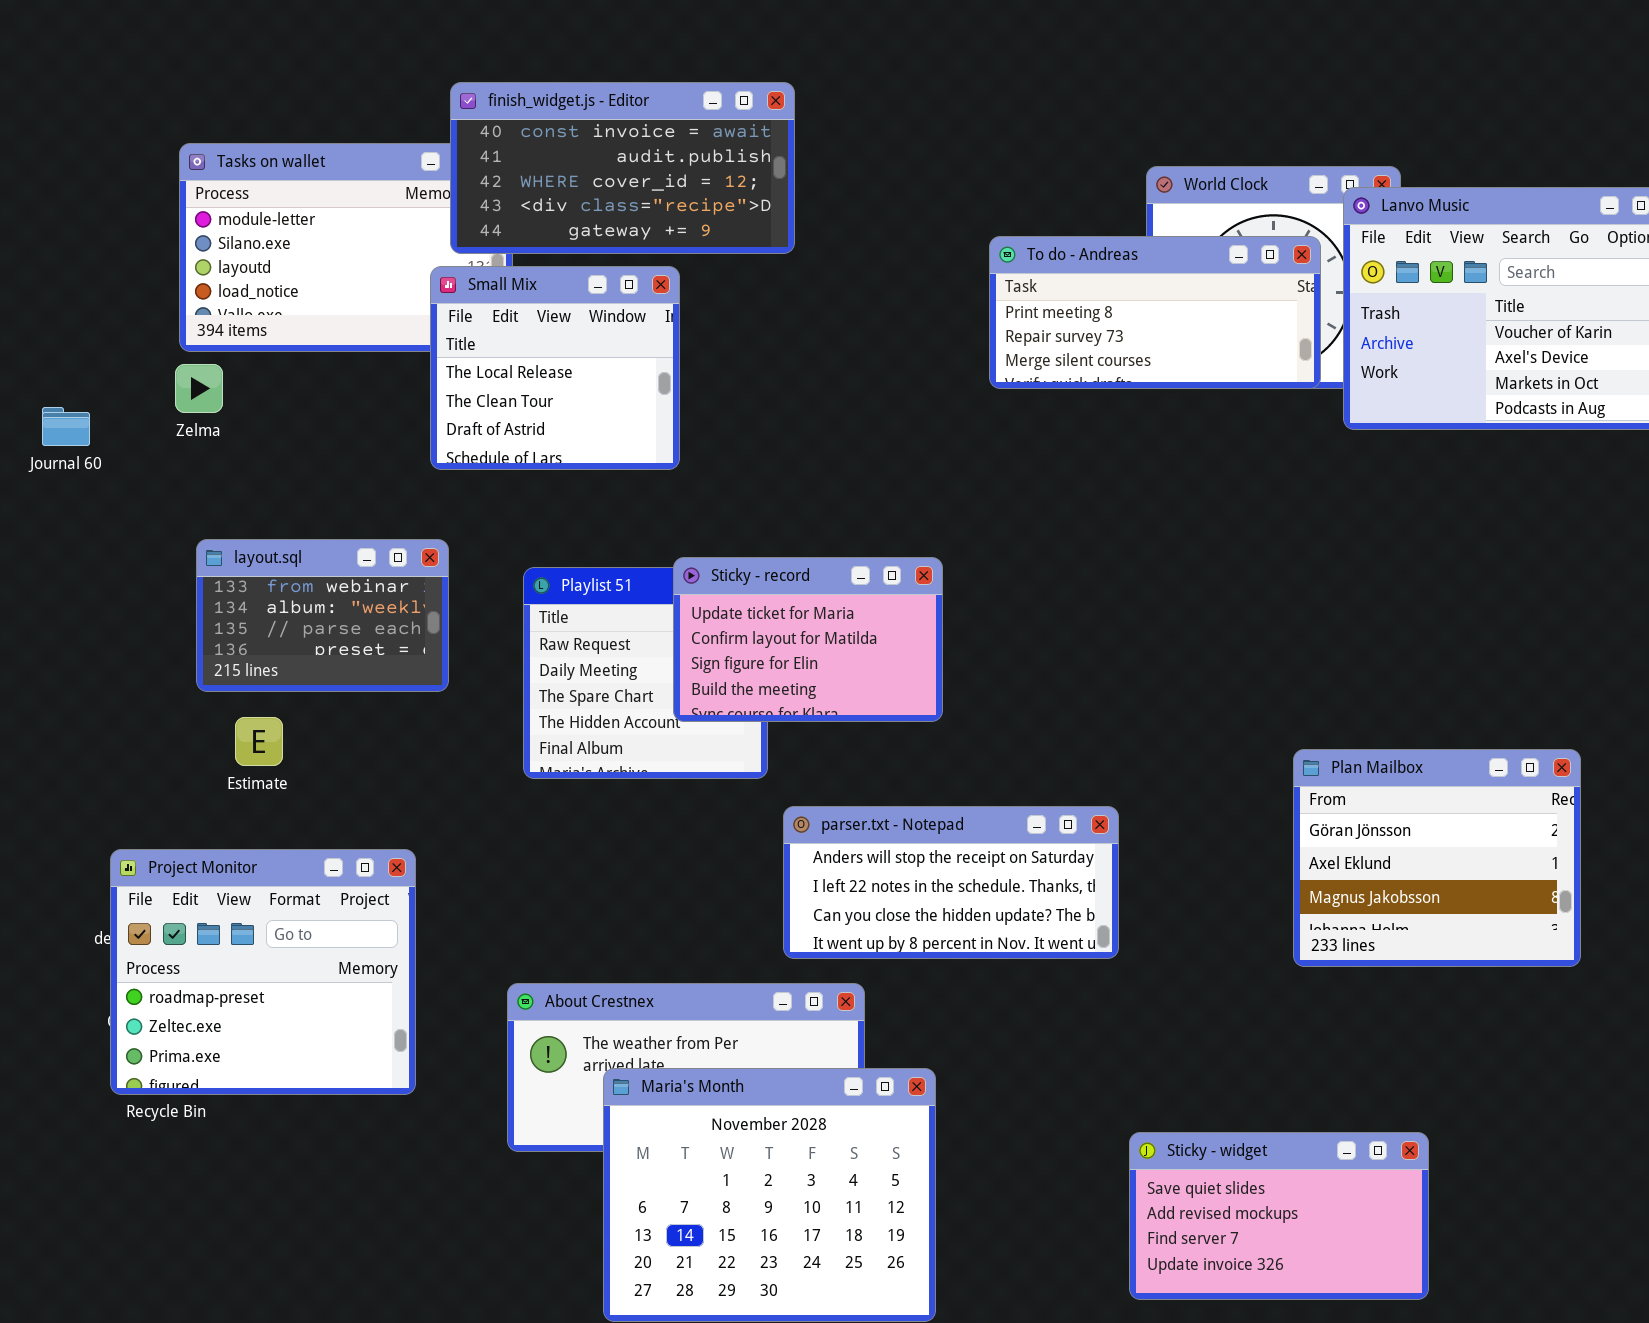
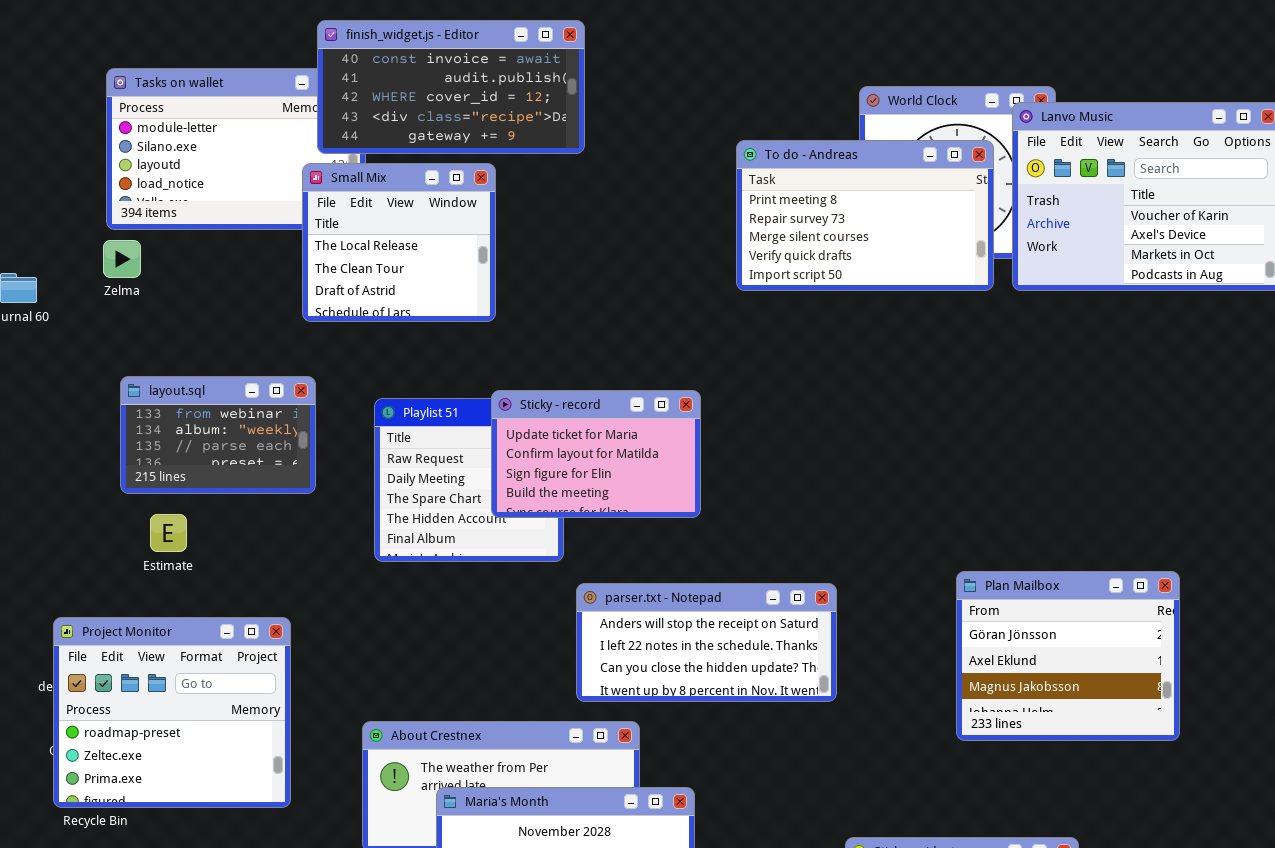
To do - Andreas: [989,236,1321,389] -> [736,140,994,291], resized
Plan Mailbox: [1293,749,1581,967] -> [956,571,1180,741], moved

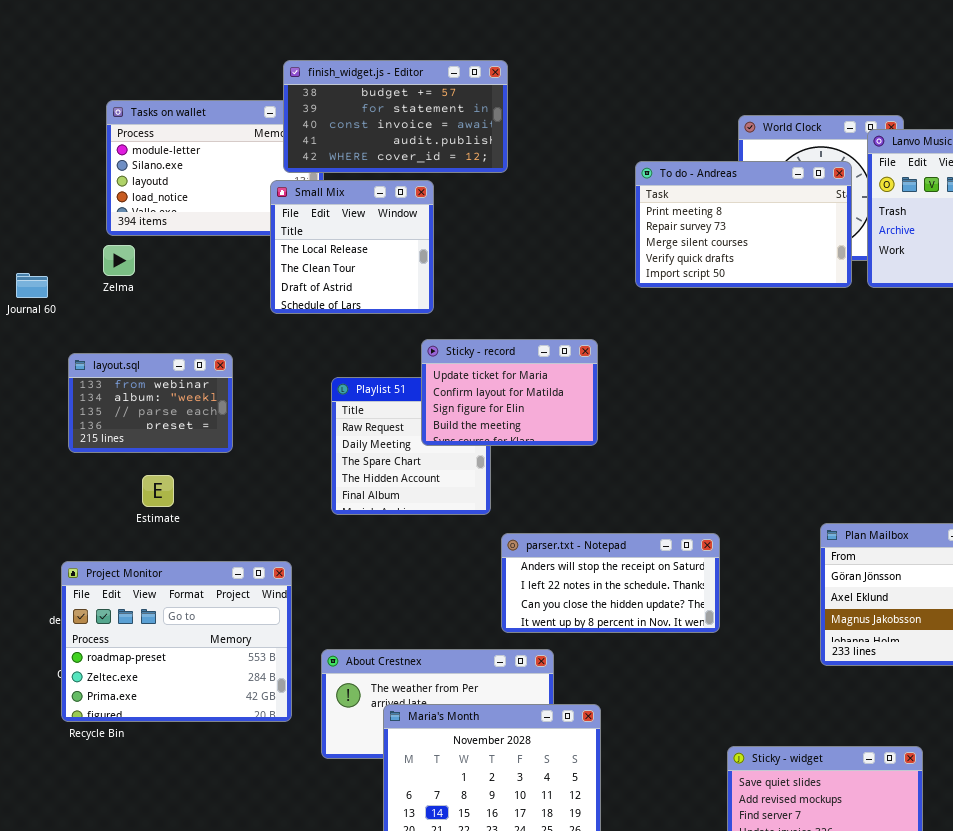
finish_widget.js - Editor: [317,20,585,154] -> [283,60,508,173], scrolled up 2 rows
layout.sql: [120,376,316,494] -> [68,353,233,453], moved
Sticky - record: [491,390,701,518] -> [421,339,598,446], moved
Project Monitor: [53,617,291,808] -> [61,561,292,722], resized

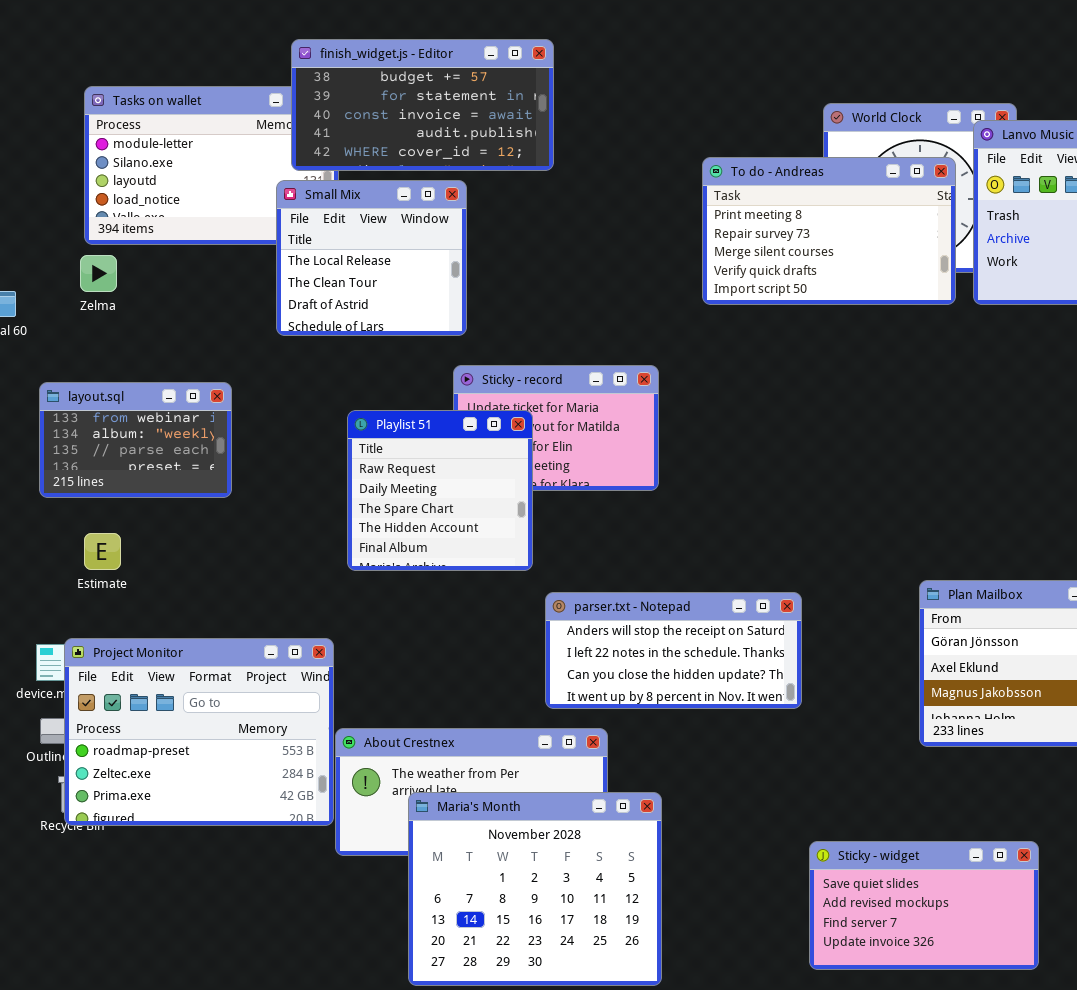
Playlist 51: [331,377,491,515] -> [347,410,533,571], raised
Estimate: [142,475,174,507] -> [84,533,121,570], moved
Project Monitor: [61,561,292,722] -> [64,638,334,826], moved

